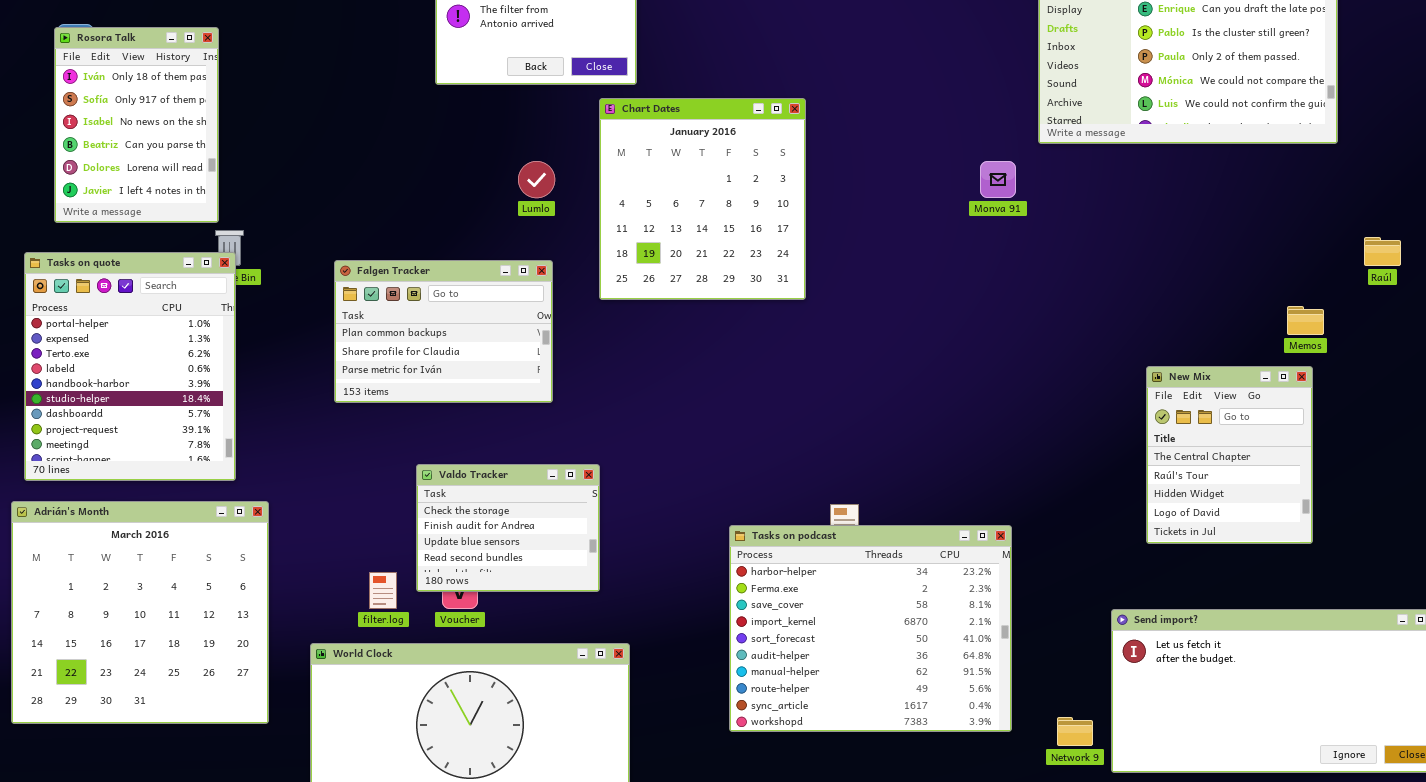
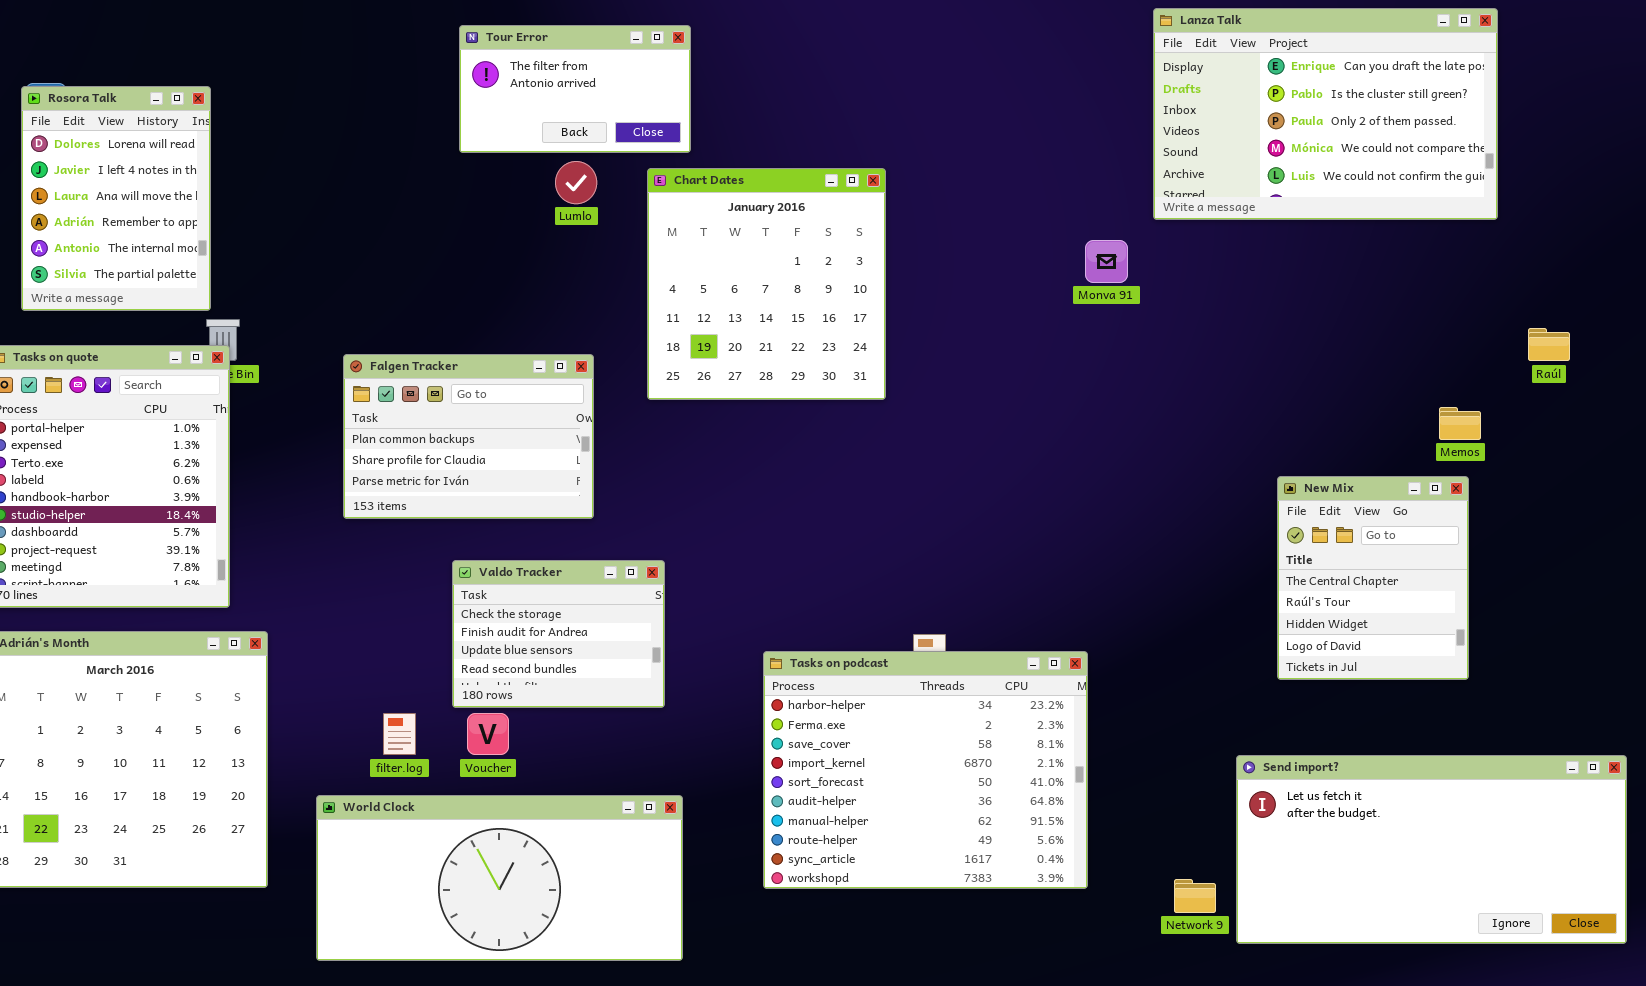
Rosora Talk: [54,27,219,223] -> [21,86,211,311], scrolled down 4 rows
Lumlo: [518,161,555,198] -> [555,161,597,204], moved
Valdo Tracker: [416,464,600,592] -> [452,560,665,708], moved
Tasks on podcast: [729,525,1012,732] -> [763,651,1088,889], moved

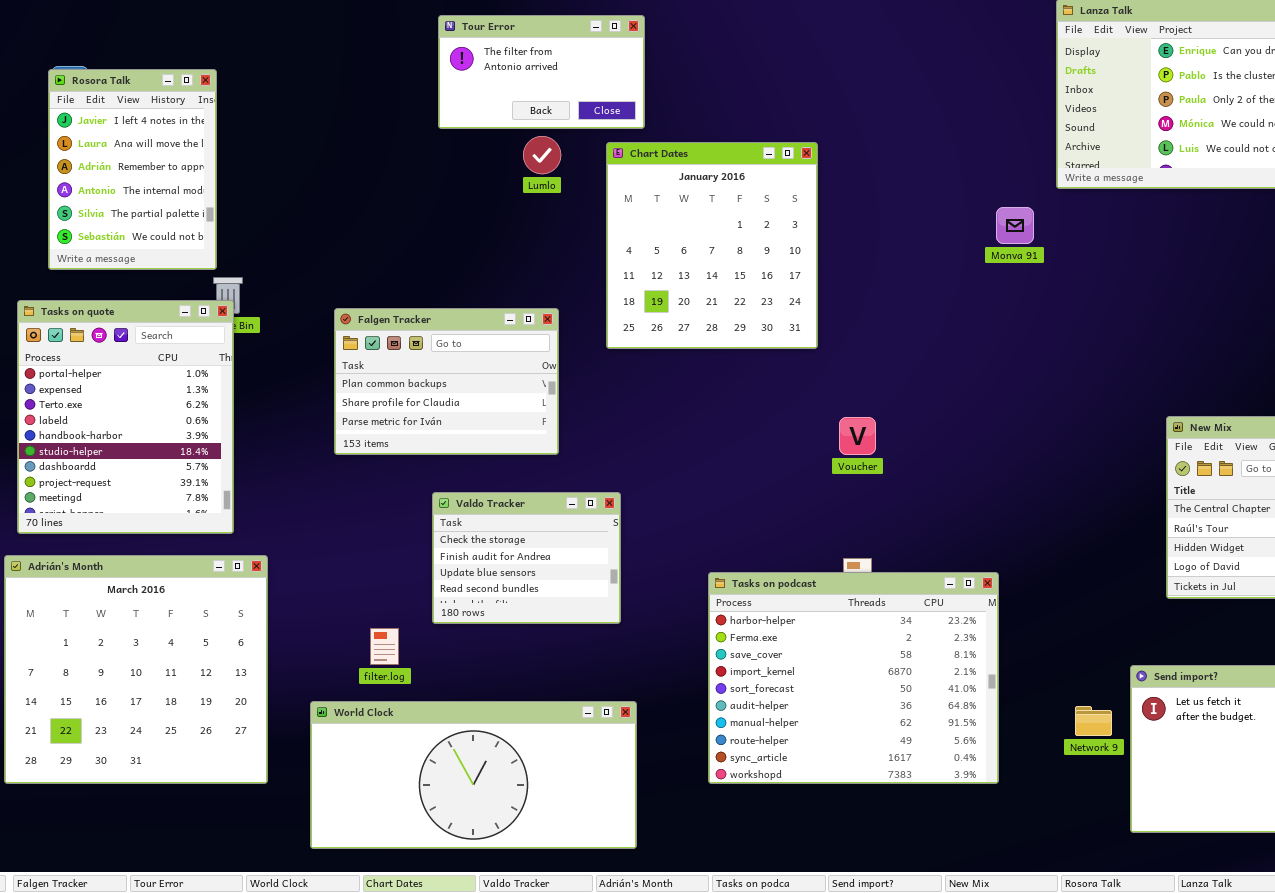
Rosora Talk: [21,86,211,311] -> [48,69,217,270], scrolled down 1 row
Voucher: [467,713,509,755] -> [839,417,876,455], moved
Network 9: [1174,879,1216,913] -> [1075,706,1112,736], moved

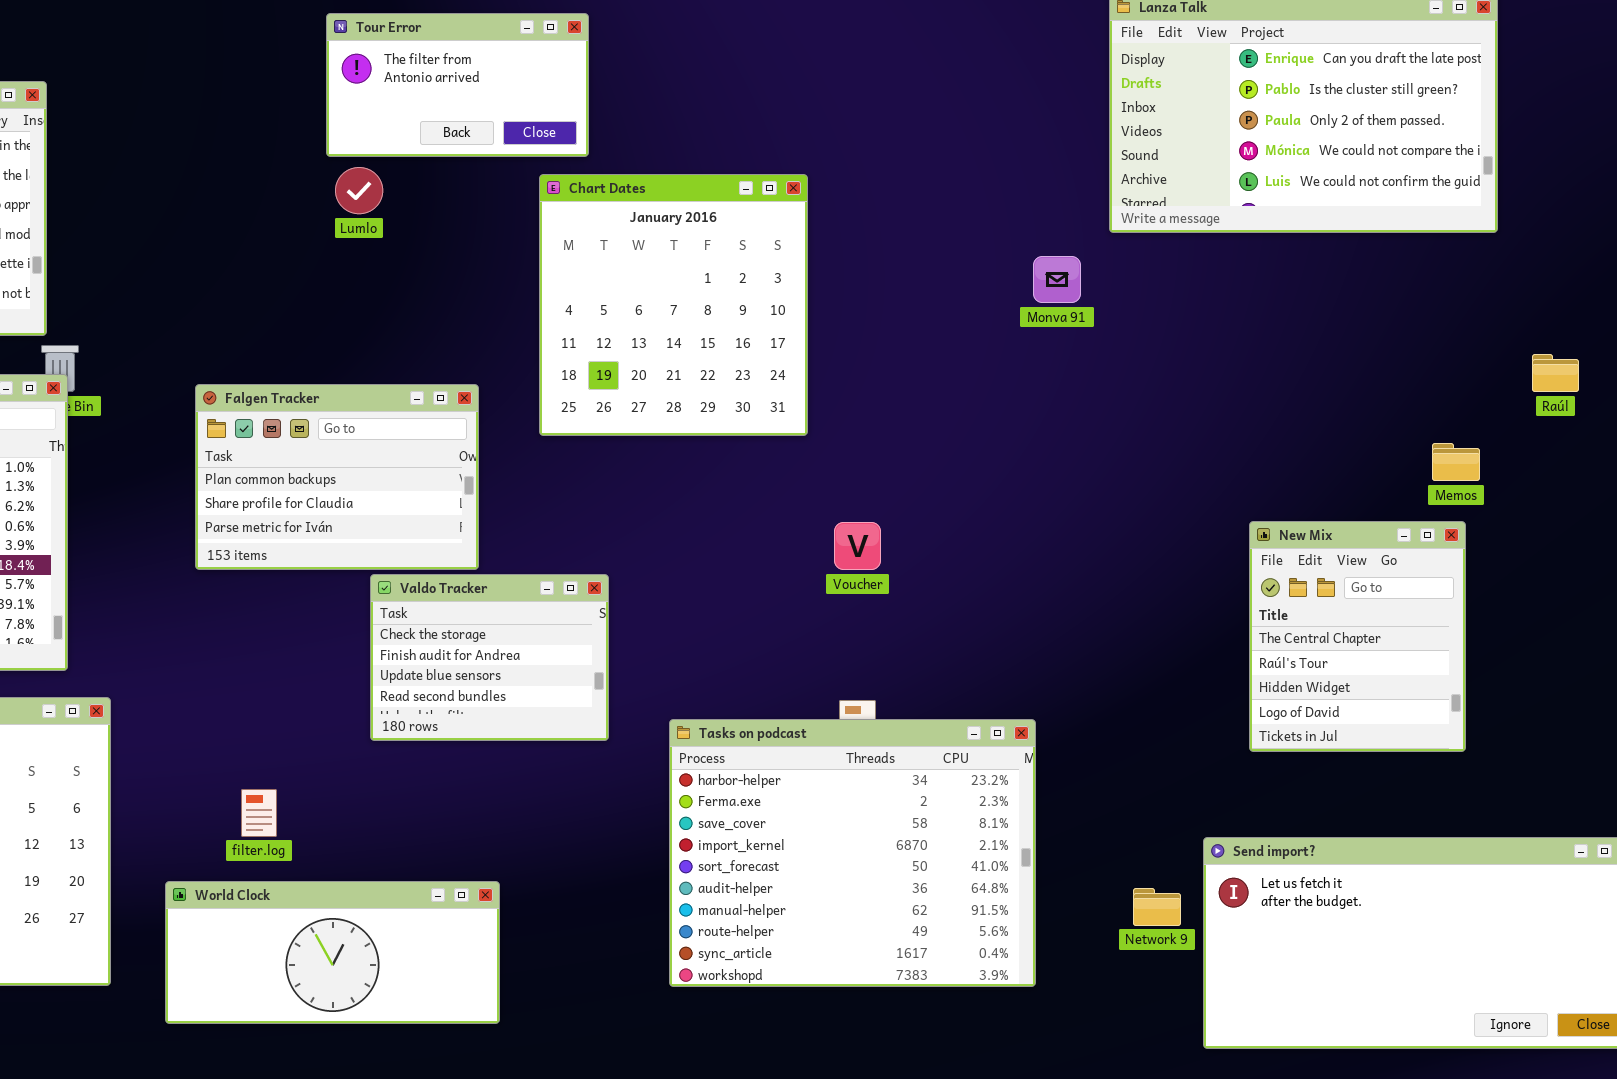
Lumlo: [523,136,561,174] -> [335,167,383,214], moved
Valdo Tracker: [432,492,621,624] -> [370,574,609,741], moved
World Clock: [310,701,637,849] -> [165,881,500,1024], resized

